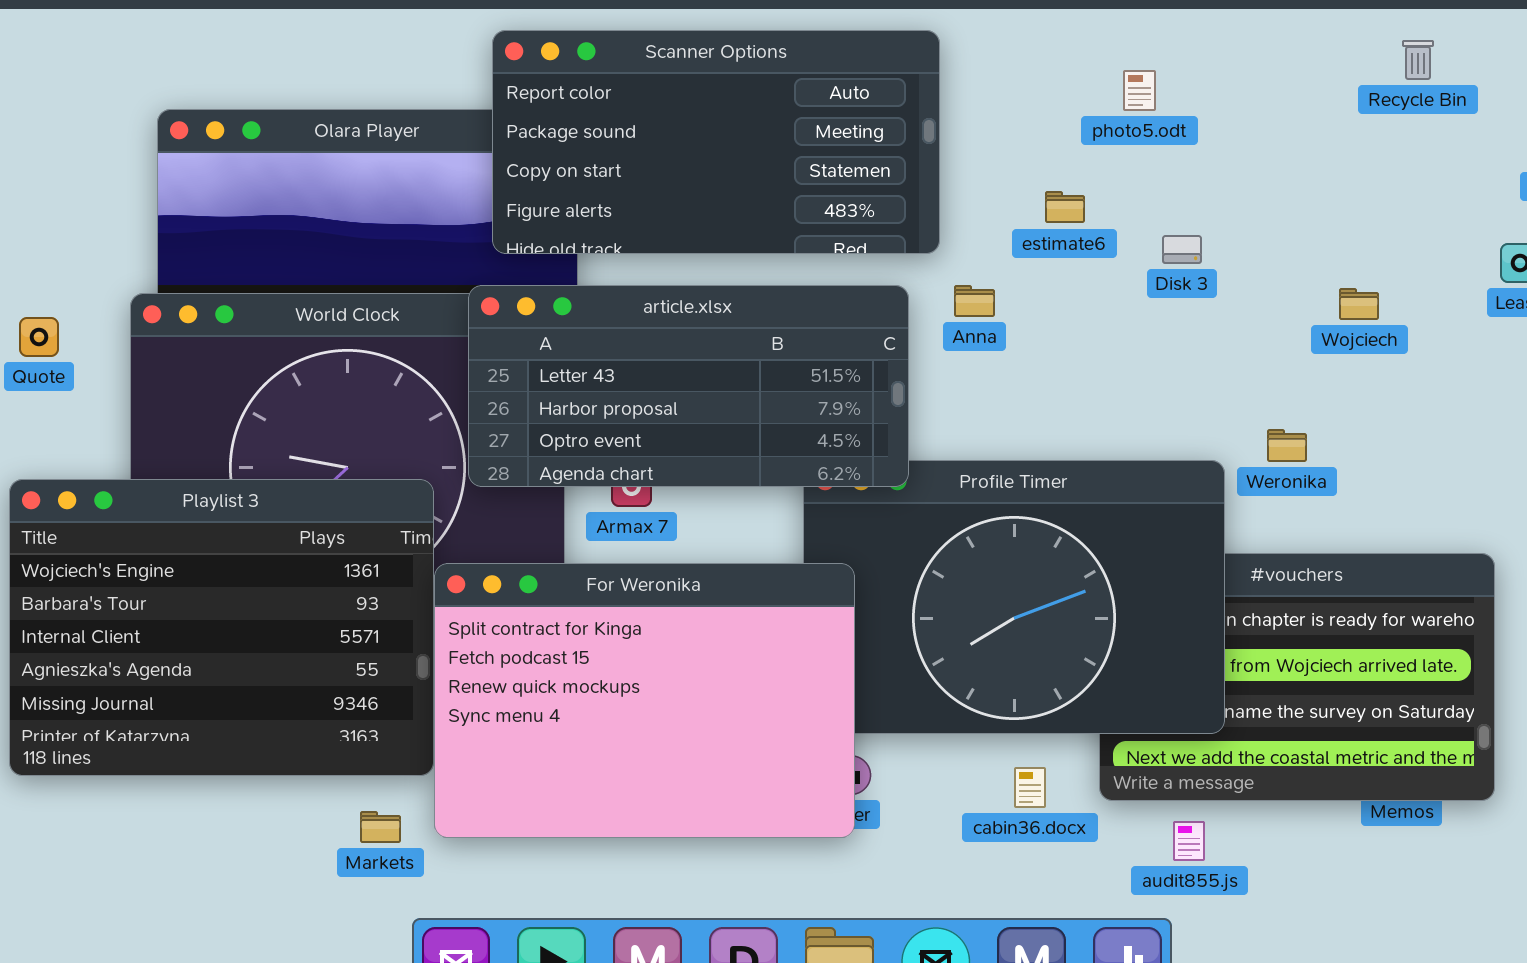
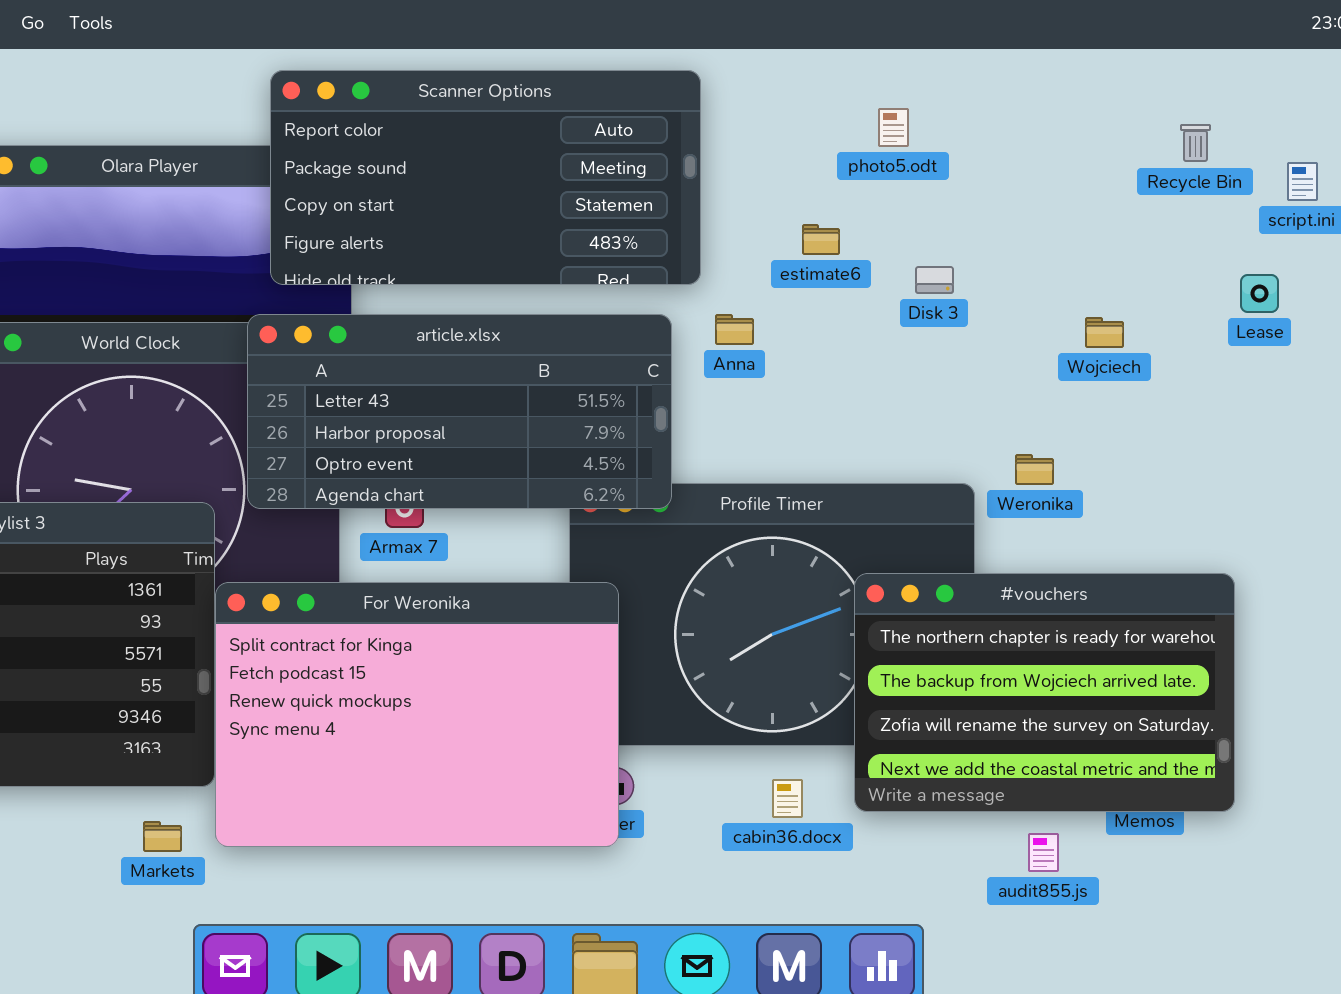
Recycle Bin: [1402,40,1434,80] -> [1180,124,1211,162], moved
#vouchers: [1099,553,1495,801] -> [854,573,1235,812], raised
audit855.js: [1173,821,1205,861] -> [1028,833,1059,872], moved

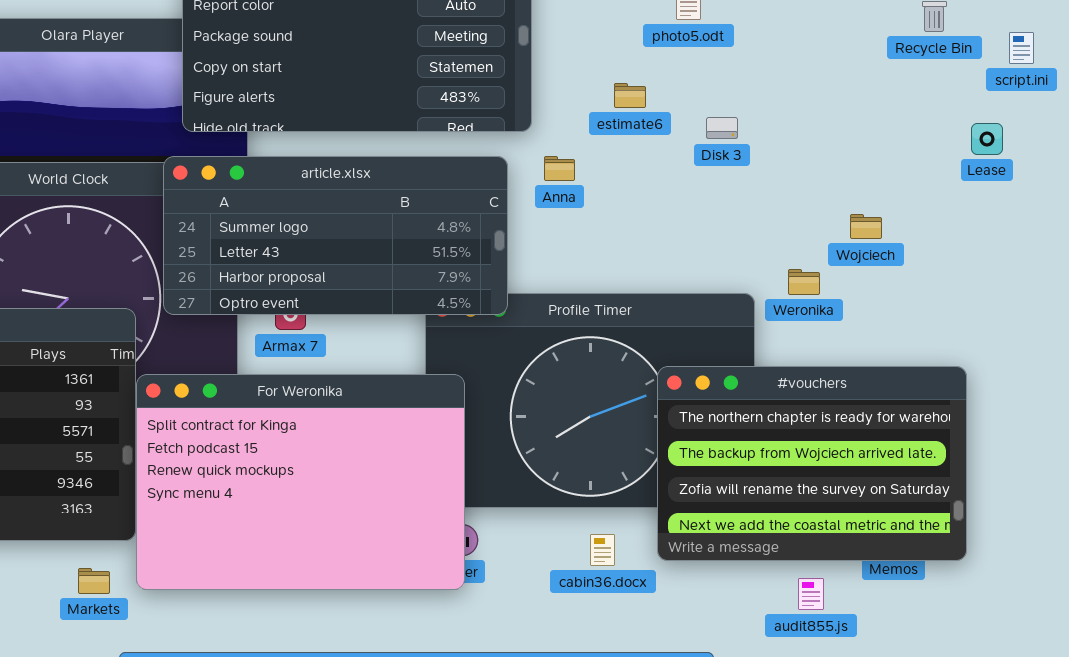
article.xlsx: [247,314,672,509] -> [163,156,508,315], scrolled up 1 row
Wojciech: [1085,317,1124,348] -> [850,214,882,239], moved

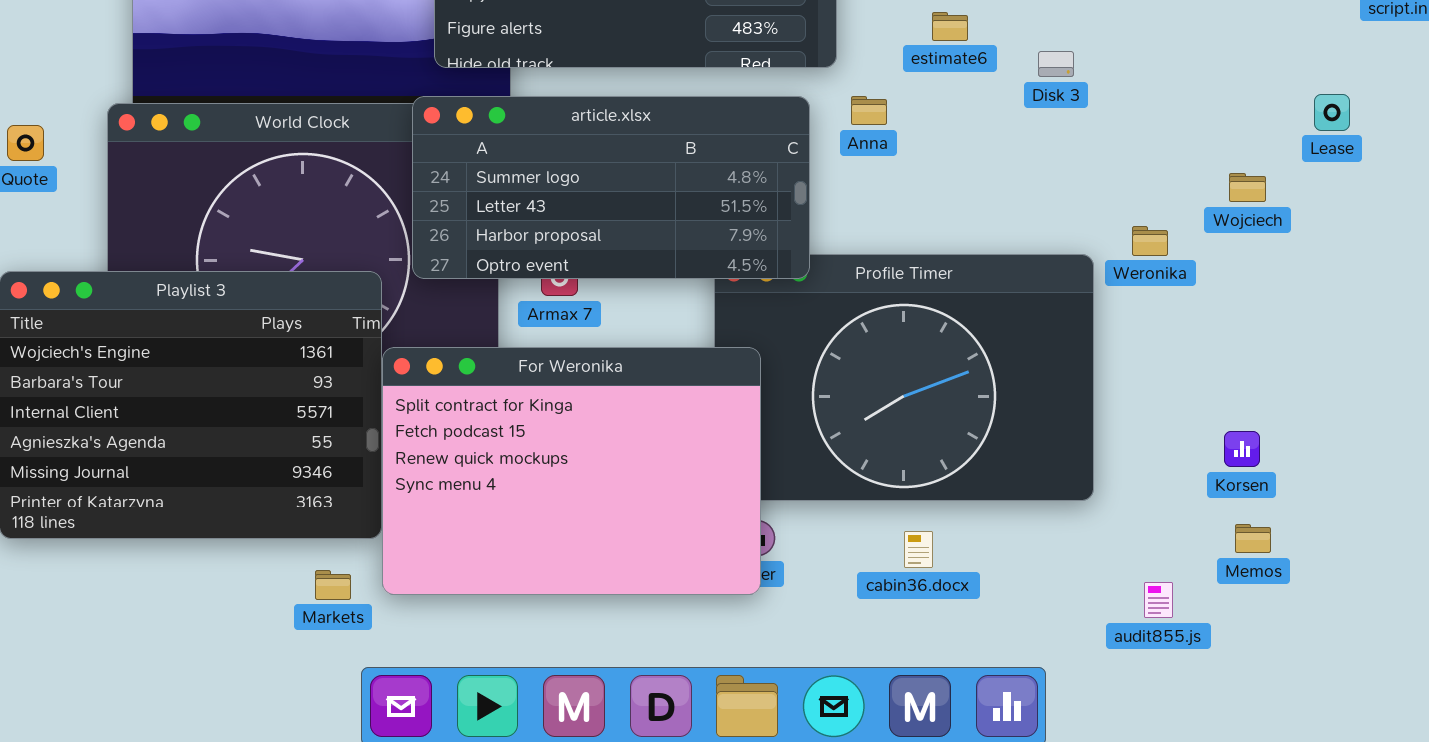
Lease: [971,123,1003,155] -> [1314,94,1350,131], moved
Wojciech: [850,214,882,239] -> [1229,173,1266,202], moved
#vouchers: [657,366,967,561] -> none, closed

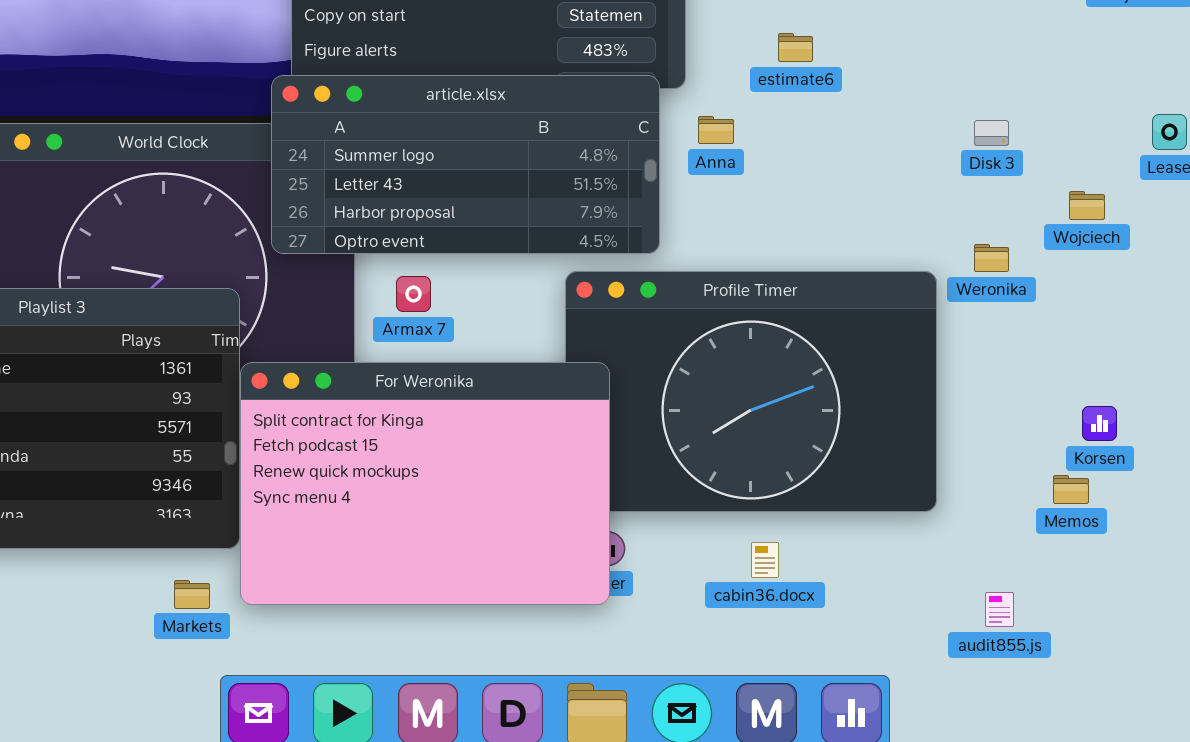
Disk 3: [1038,51,1074,77] -> [974,120,1009,146], moved
article.xlsx: [412,96,810,279] -> [271,75,660,254], moved
Korsen: [1224,431,1260,467] -> [1082,406,1117,441], moved
Memos: [1235,524,1271,553] -> [1053,475,1089,504], moved

